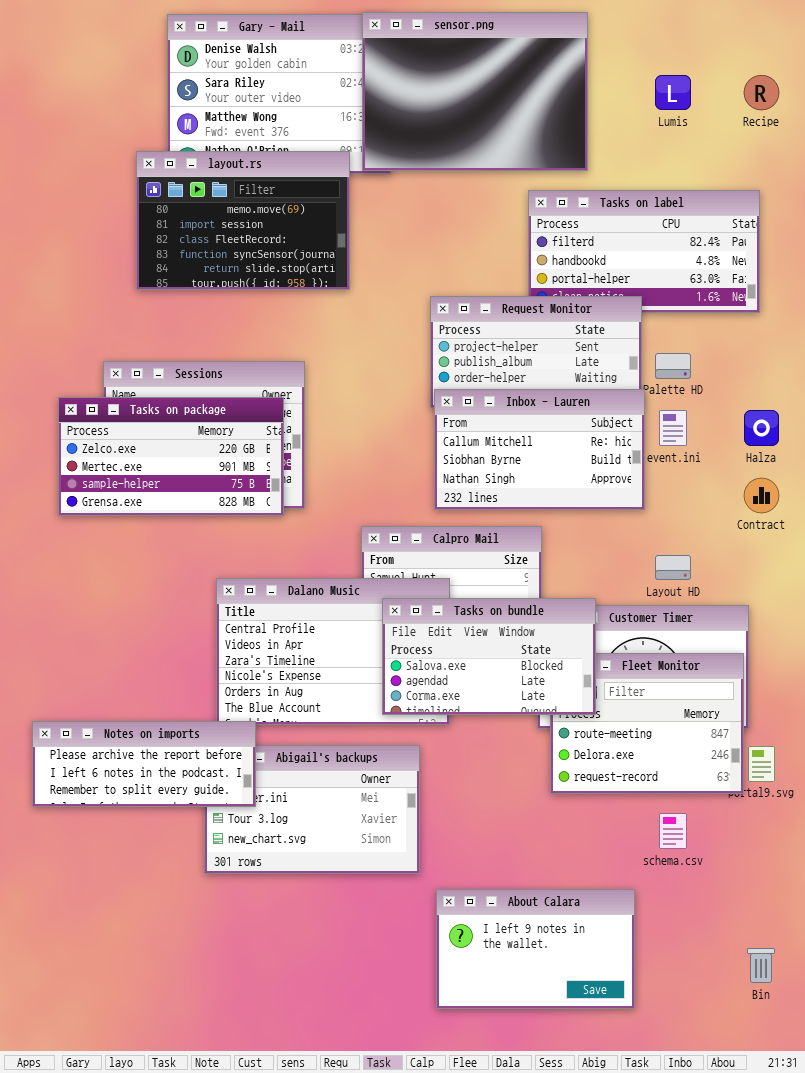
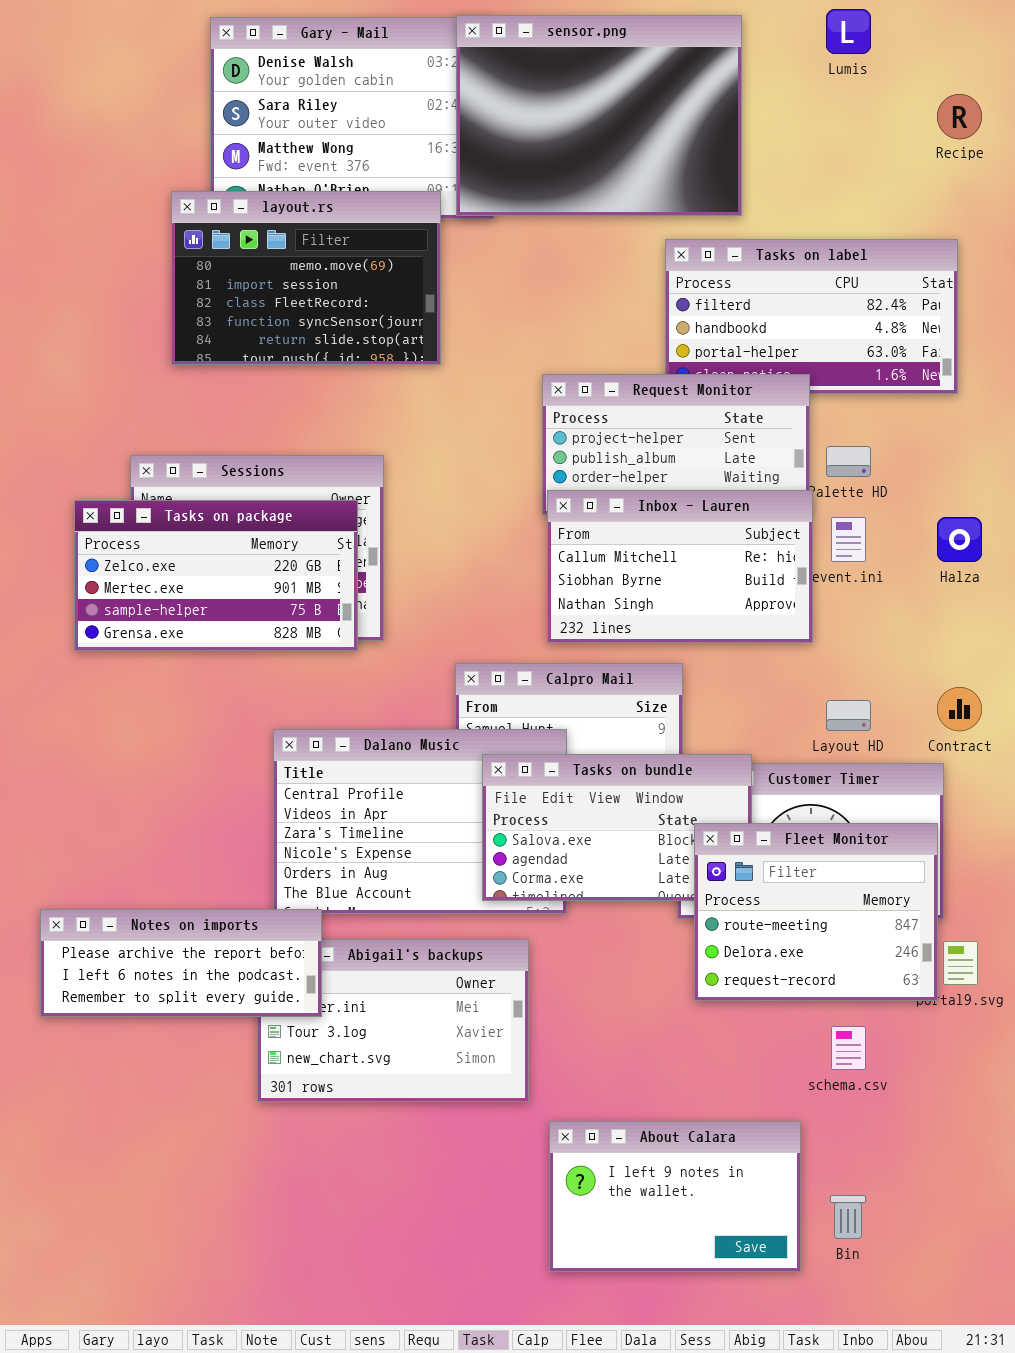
Lumis: [655,75,691,110] -> [826,9,871,54], moved
Contract: [744,478,779,513] -> [937,687,982,731], moved
Fleet Monitor: [550,653,744,794] -> [694,823,938,1001], raised
Bin: [747,948,775,983] -> [830,1195,866,1239], moved

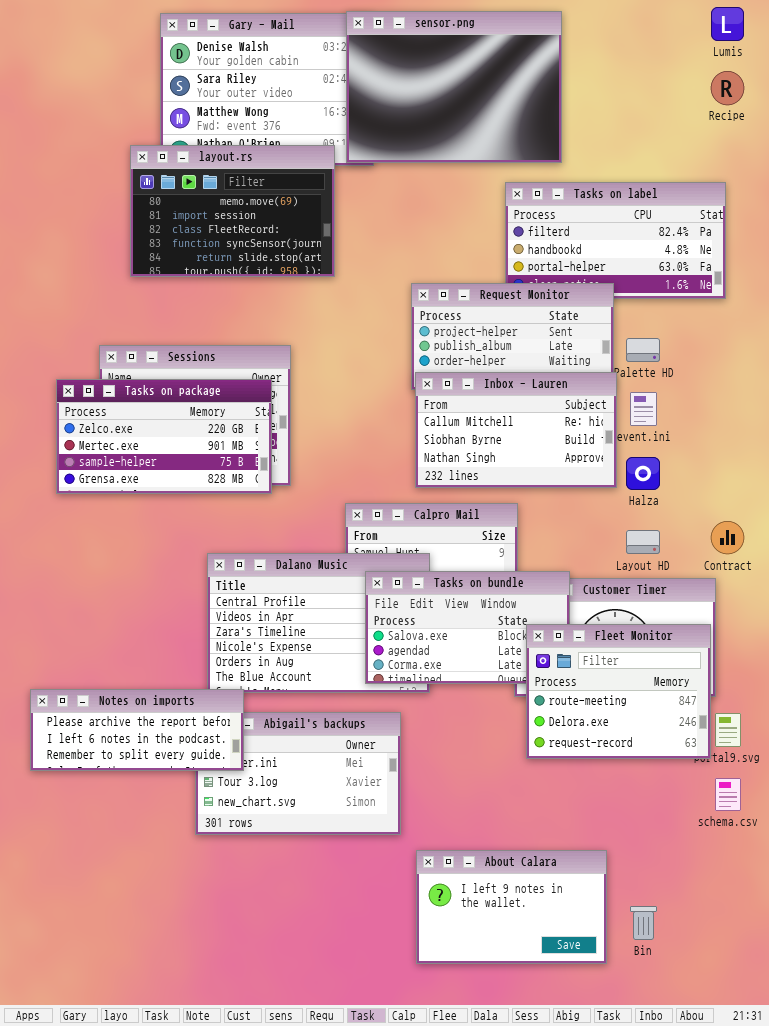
Lumis: [826,9,871,54] -> [711,7,744,41], moved
Halza: [937,517,982,562] -> [626,457,660,490], moved
schema.csv: [831,1026,866,1070] -> [715,778,741,811], moved

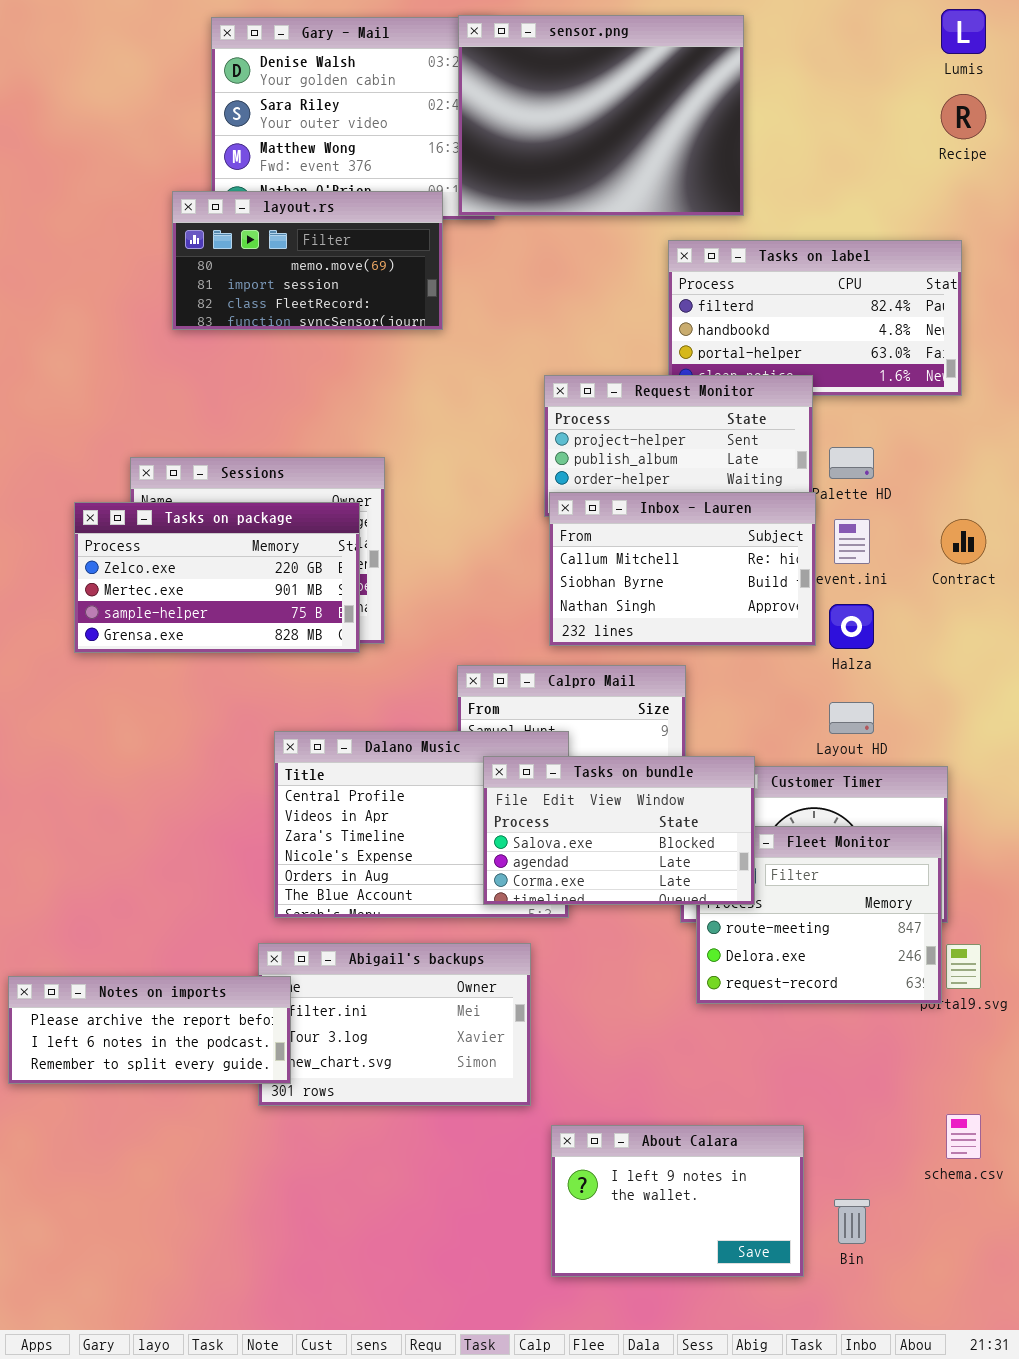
layout.rs: [130,145,335,277] -> [172,191,443,330], resized
Contract: [711,521,744,554] -> [941,519,986,564], moved
Tasks on bundle: [365,571,570,684] -> [483,756,755,905], raised
Notes on imports: [30,689,244,771] -> [8,976,291,1084], moved
schema.csv: [715,778,741,811] -> [946,1114,981,1159], moved

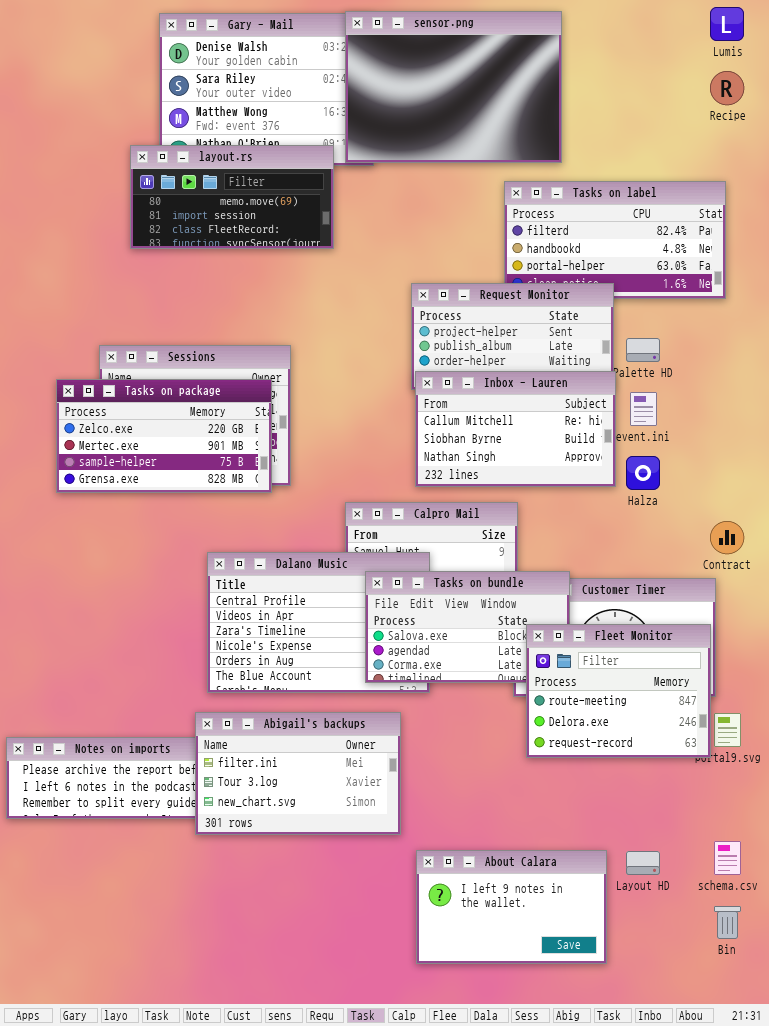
Contract: [941,519,986,564] -> [710,521,744,554], moved
Layout HD: [829,702,874,734] -> [626,851,660,875], moved
Fleet Monitor: [696,826,942,1004] -> [526,624,711,758], raised
Abigail's backups: [258,943,531,1106] -> [195,712,401,835], raised
Bin: [834,1199,870,1244] -> [714,906,741,939], moved

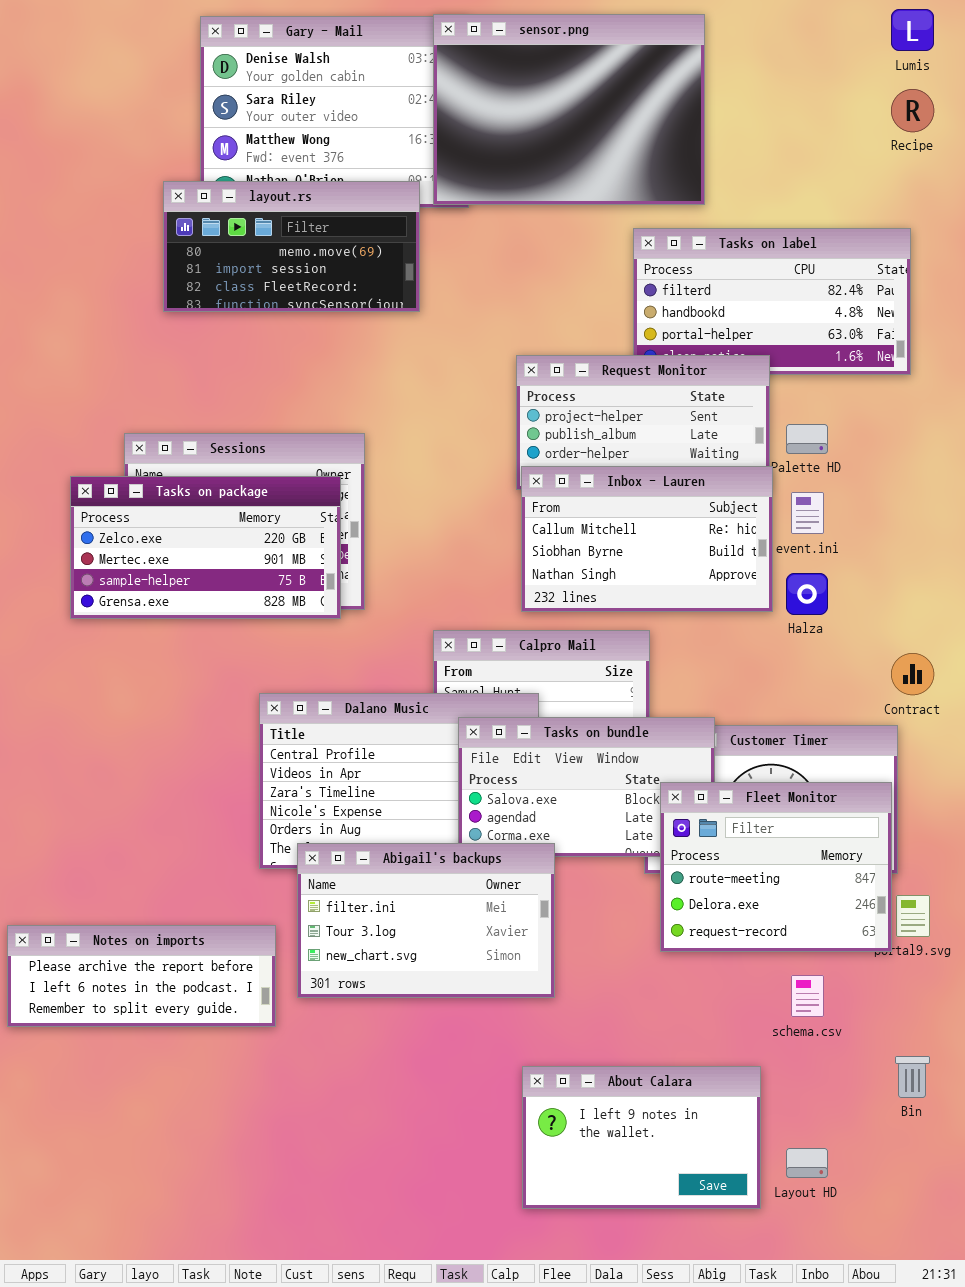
Abigail's backups: [195,712,401,835] -> [297,843,555,998], moved
schema.csv: [714,841,741,875] -> [791,975,824,1017], moved
Layout HD: [626,851,660,875] -> [786,1148,828,1178], moved
Bin: [714,906,741,939] -> [895,1056,930,1098], moved

